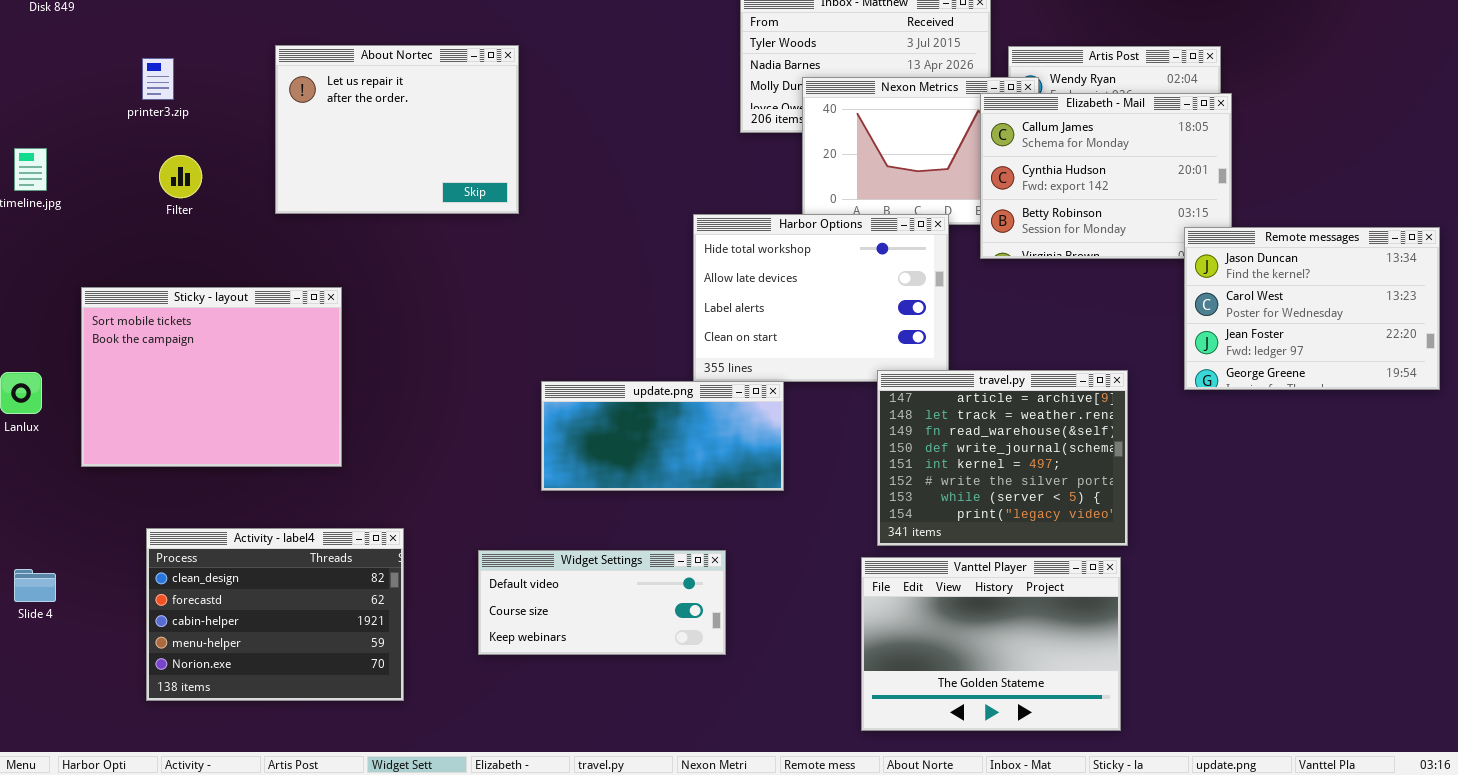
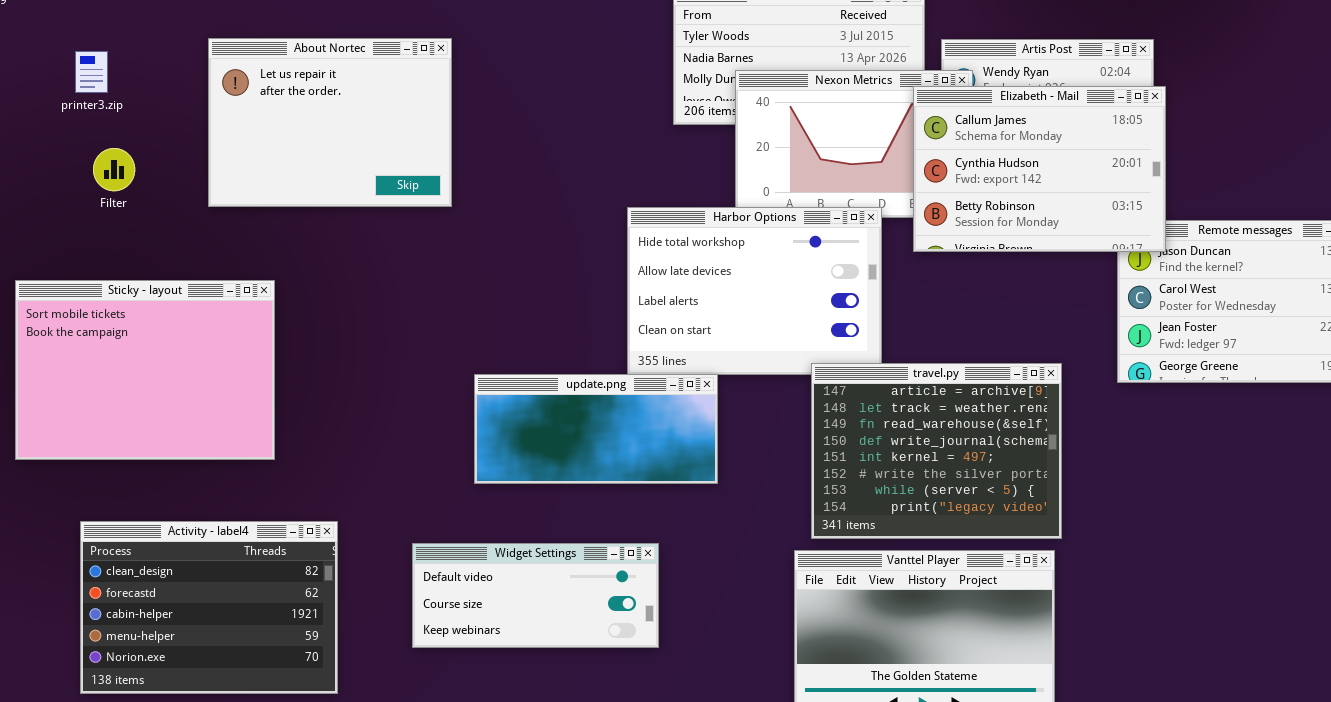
Elizabeth - Mail: [980,93,1232,259] -> [913,86,1166,252], raised

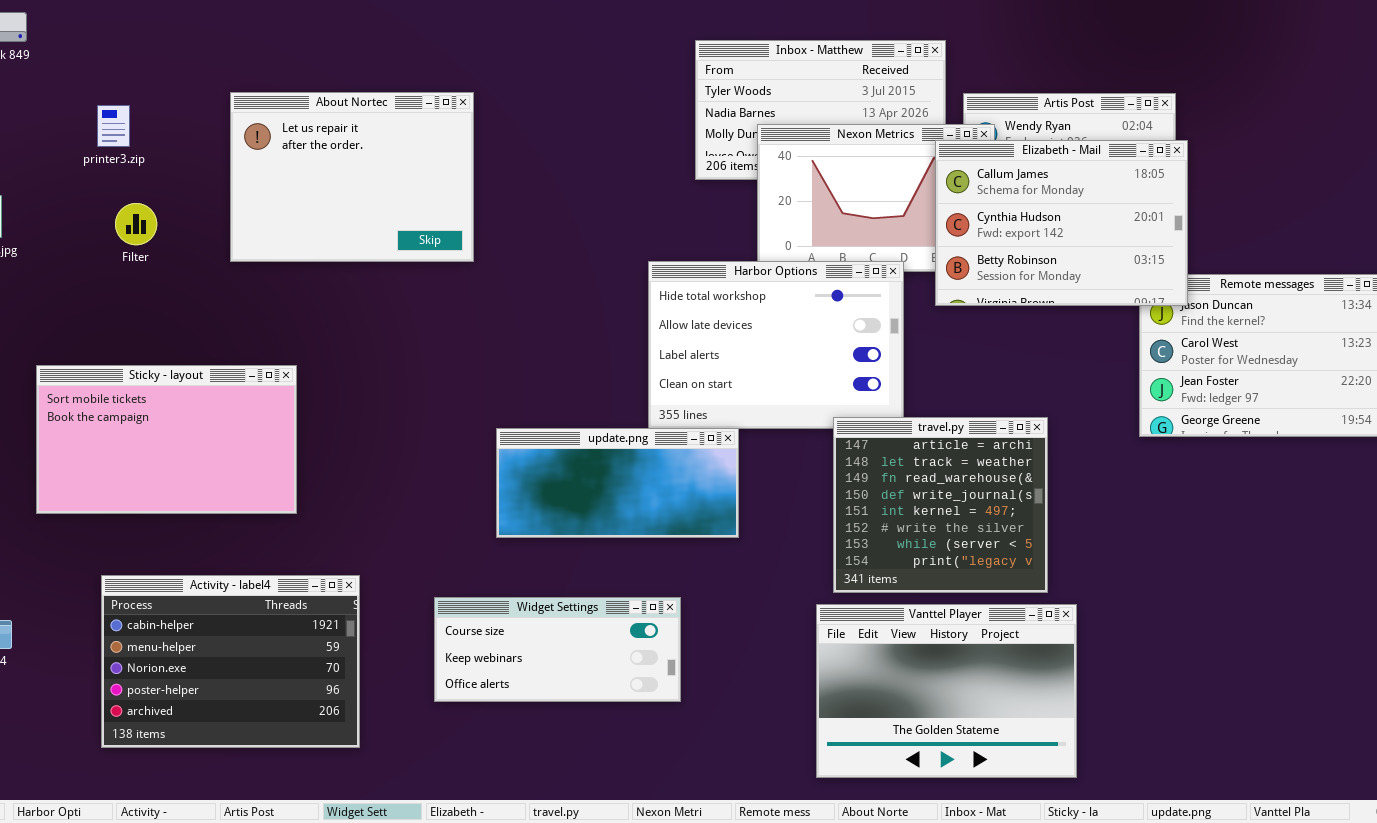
Sticky - layout: [15,280,275,460] -> [36,365,297,514], resized
travel.py: [811,363,1062,539] -> [833,417,1048,593], resized
Activity - label4: [80,521,338,694] -> [101,575,360,748], scrolled down 2 rows
Widget Settings: [412,543,659,648] -> [434,597,681,702], scrolled down 1 row

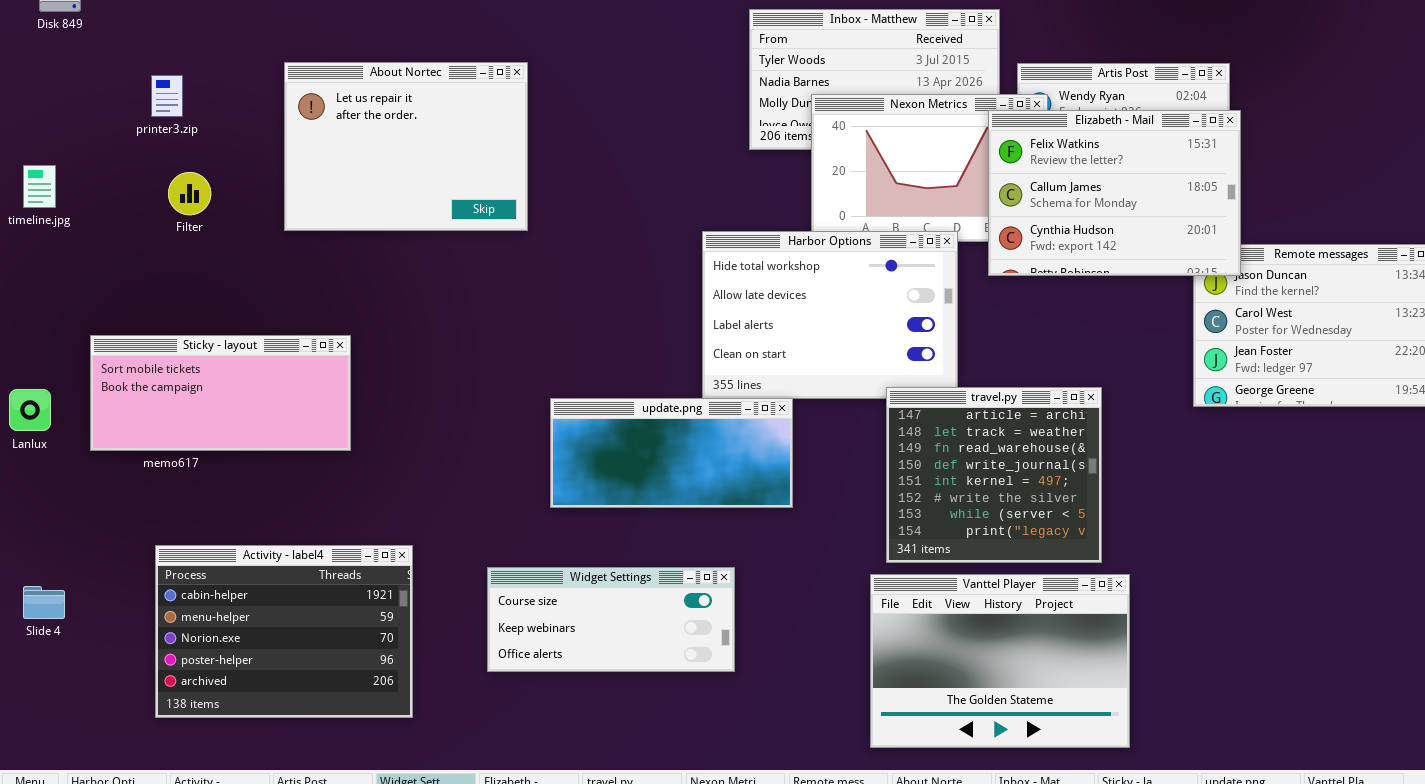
Elizabeth - Mail: [935,140,1188,306] -> [988,110,1241,276], scrolled up 1 row
Sticky - layout: [36,365,297,514] -> [90,335,351,451], resized

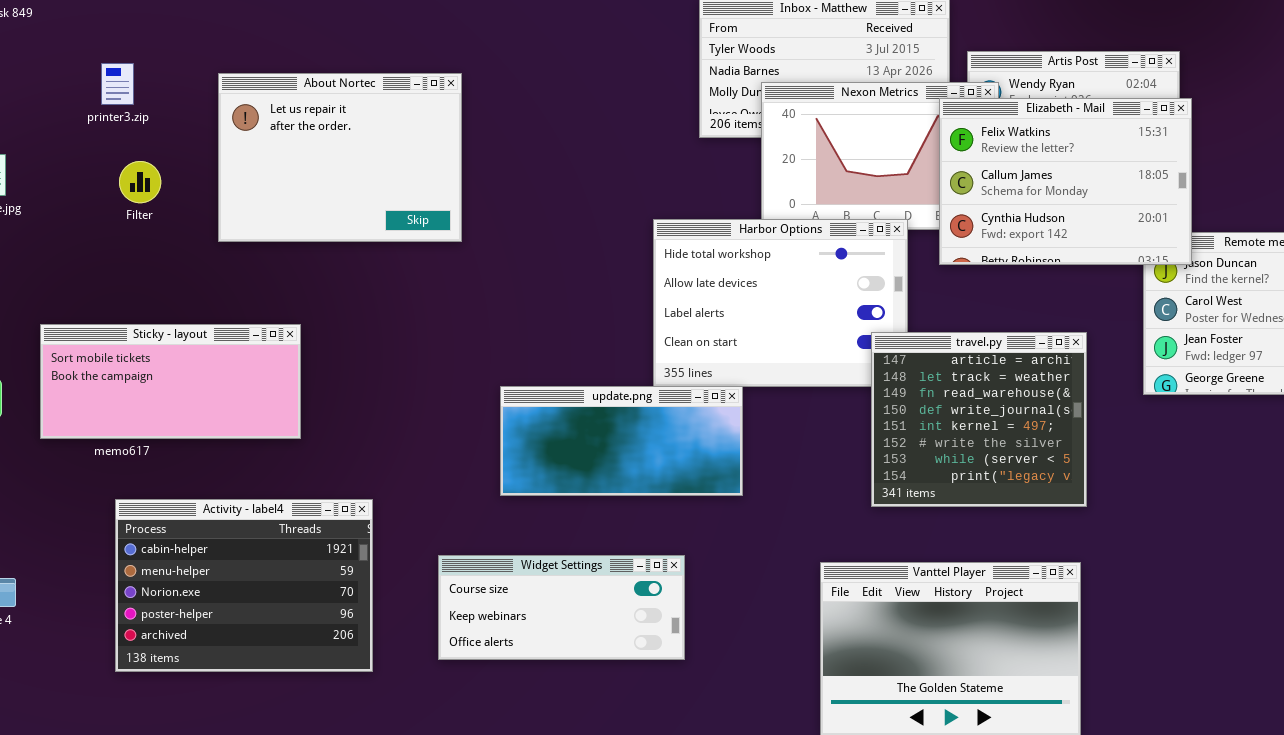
About Nortec: [284,62,528,231] -> [218,73,462,242], moved
travel.py: [886,387,1102,563] -> [871,332,1087,507], moved
Activity - label4: [155,545,413,718] -> [115,499,373,672], moved

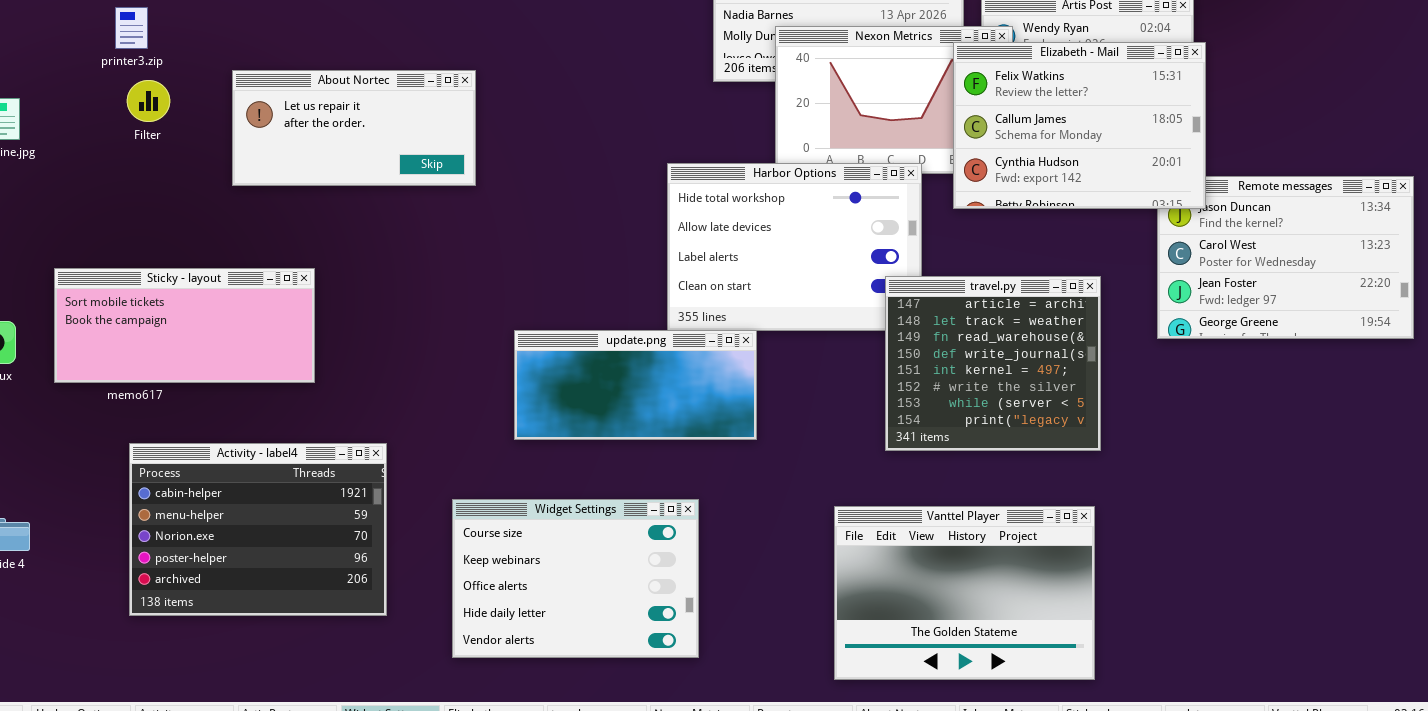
About Nortec: [218,73,462,242] -> [232,70,476,186], resized
Filter: [119,161,161,203] -> [127,80,170,122], moved
Widget Settings: [438,555,685,660] -> [452,499,699,658], resized

